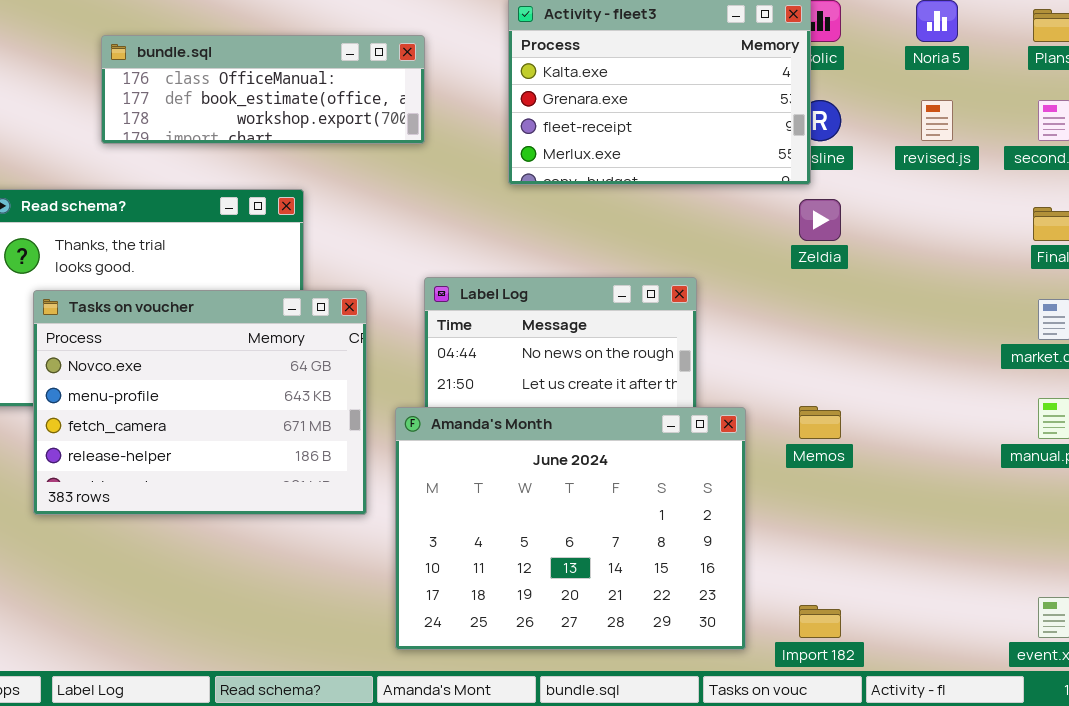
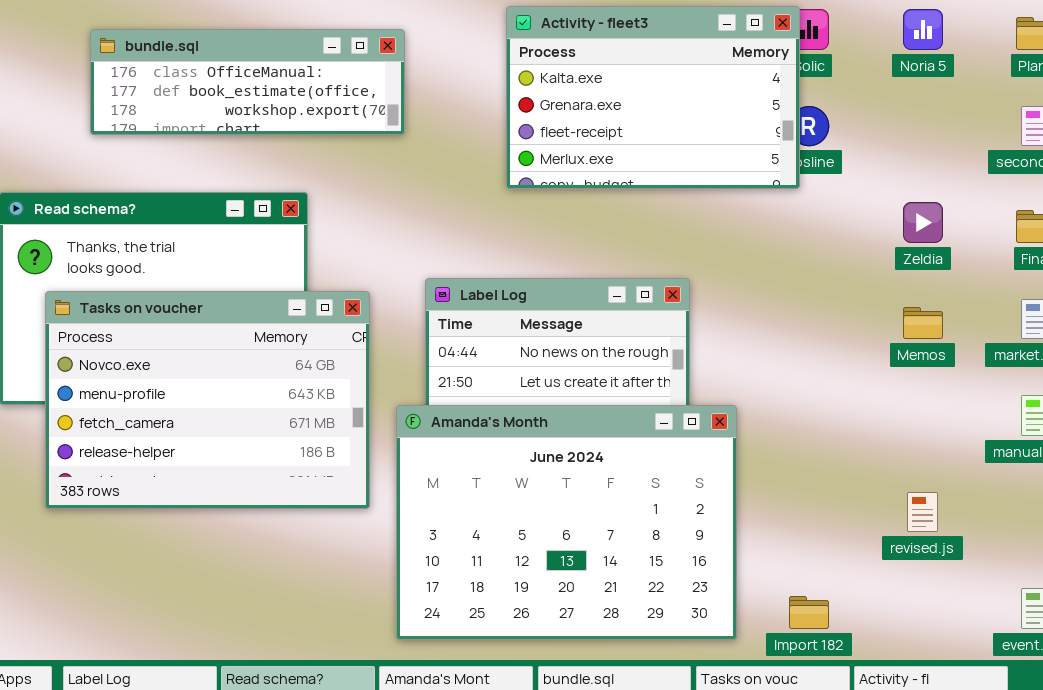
bundle.sql: [101,35,425,144] -> [90,29,405,135], moved
revised.js: [921,100,953,141] -> [907,492,938,532], moved
Zeldia: [799,199,841,241] -> [903,202,943,243], moved
Memos: [799,406,841,439] -> [903,307,943,339], moved

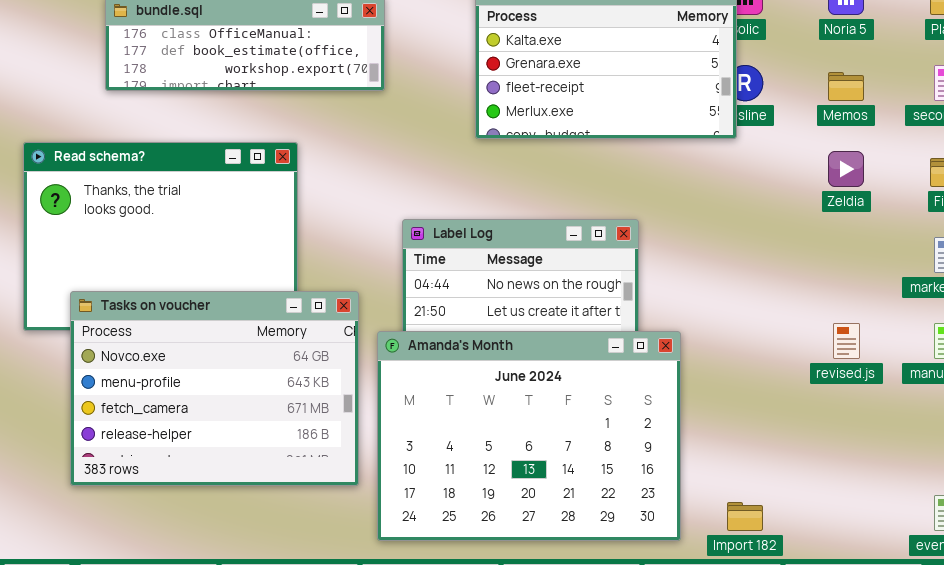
Tasks on voucher: [45,291,370,509] -> [70,291,359,486], moved
Memos: [903,307,943,339] -> [828,72,864,101], moved
revised.js: [907,492,938,532] -> [833,323,860,359], moved

